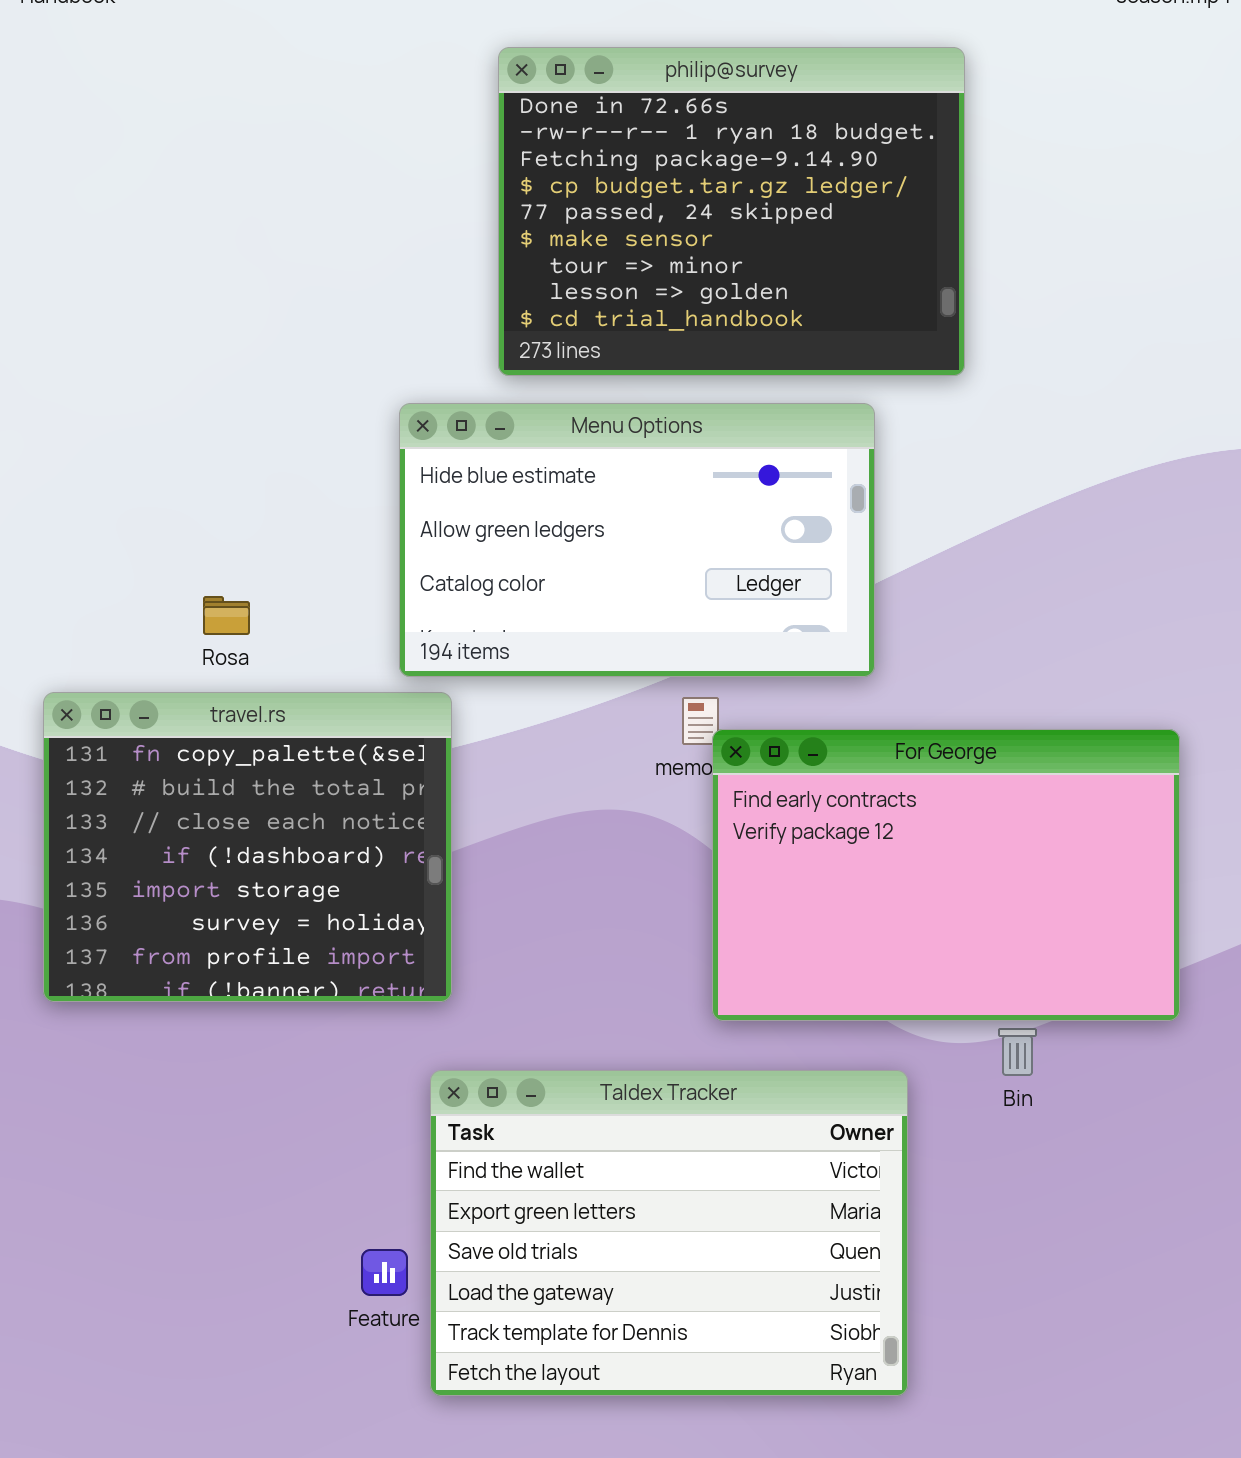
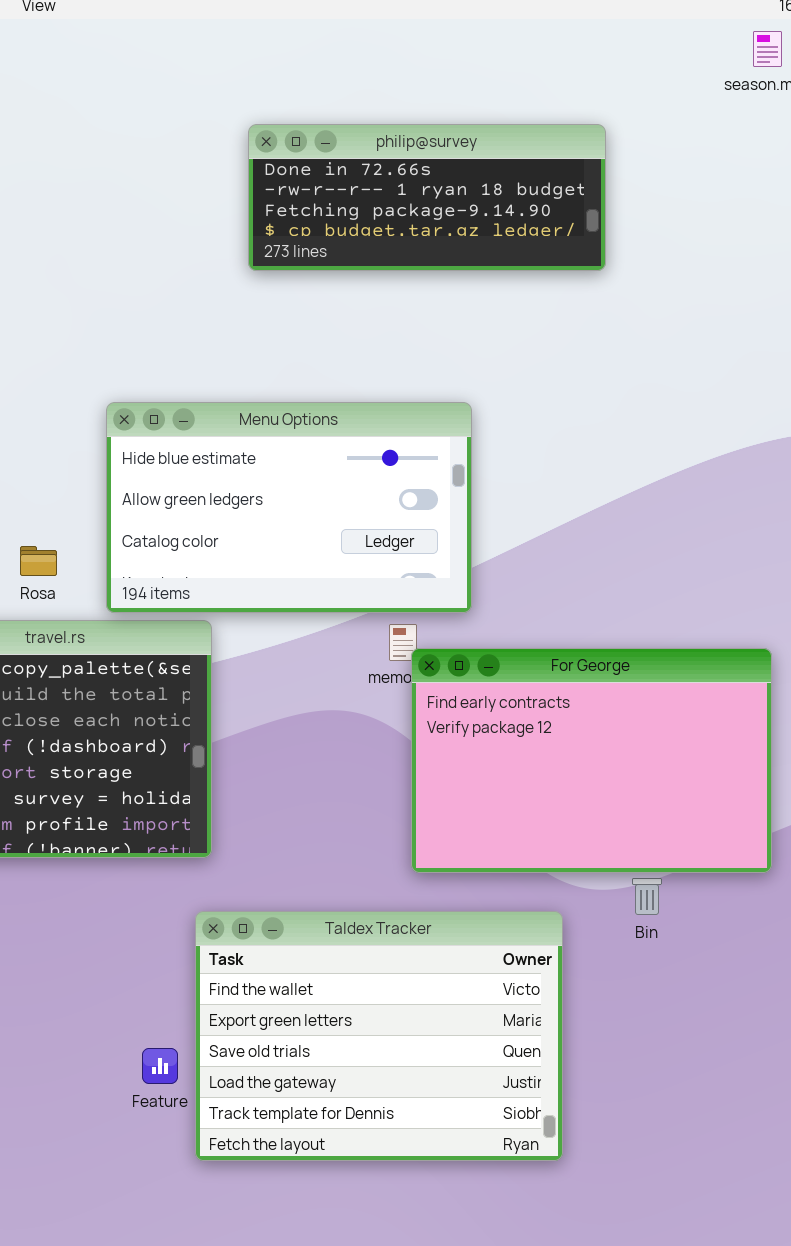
philip@survey: [498,47,965,376] -> [248,124,606,271], resized
Menu Options: [399,403,875,677] -> [106,402,472,613], moved

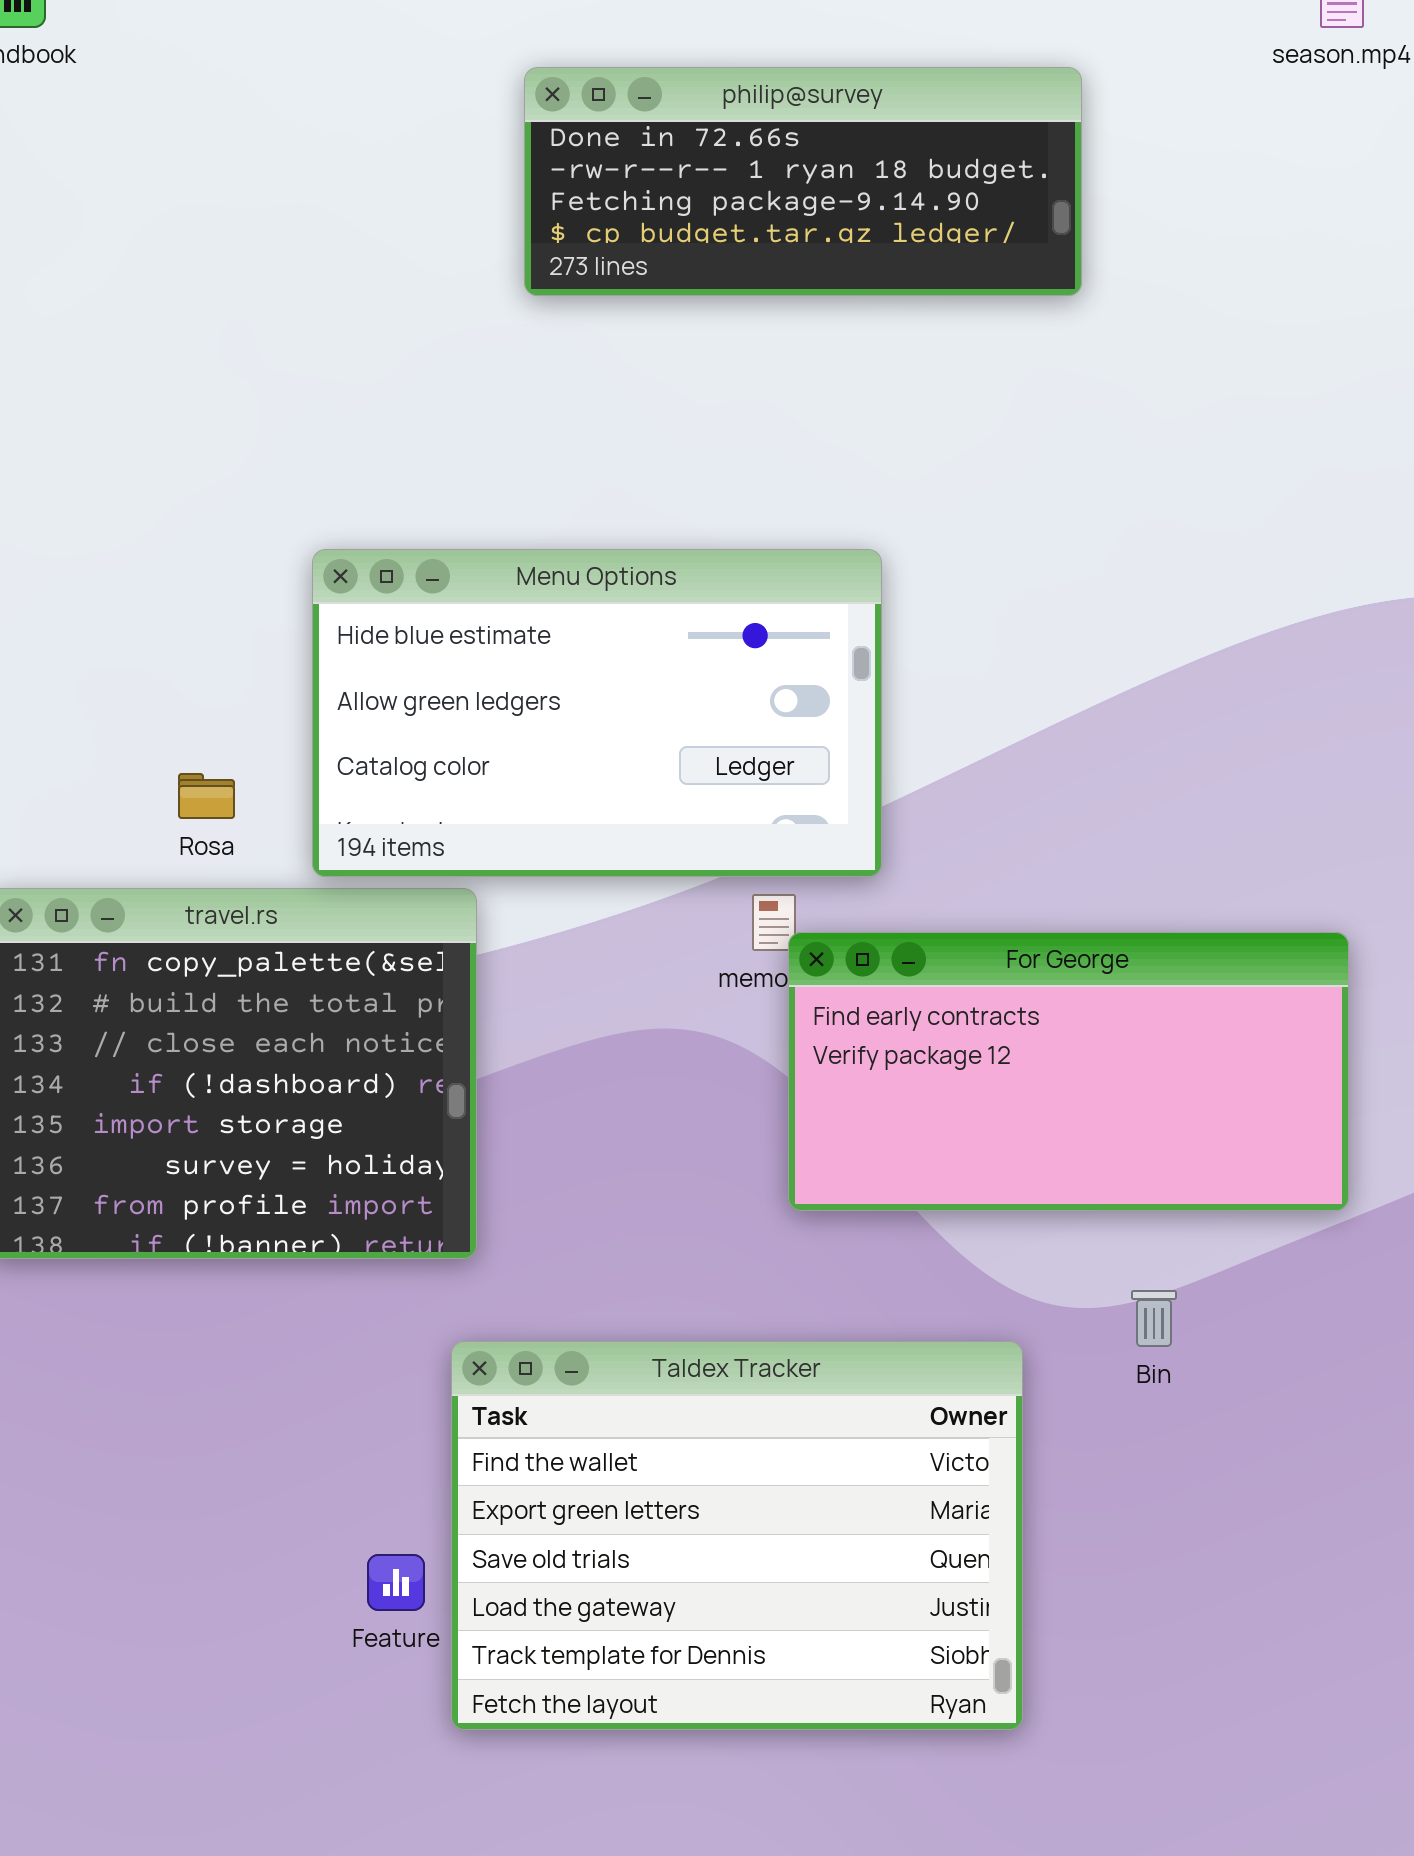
philip@survey: [248,124,606,271] -> [524,67,1082,296], moved
For George: [411,648,772,873] -> [788,932,1349,1211], resized

